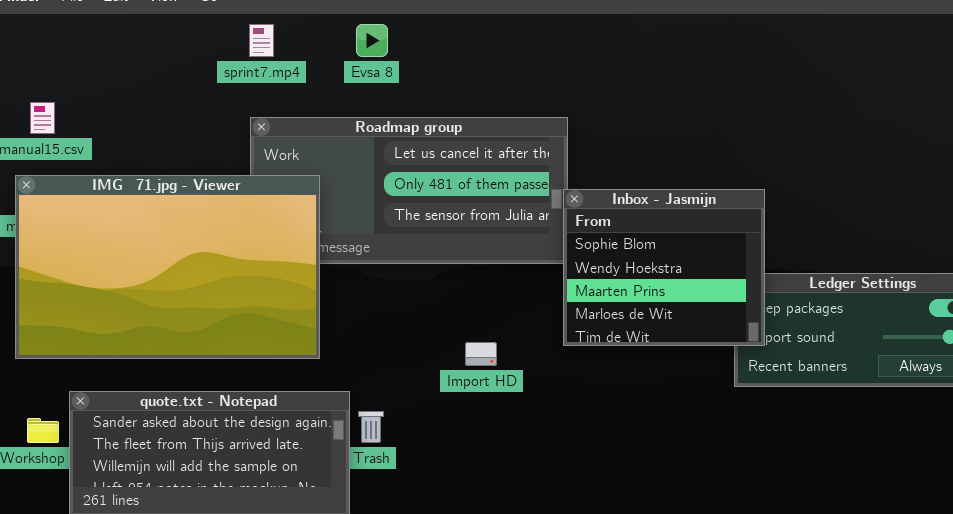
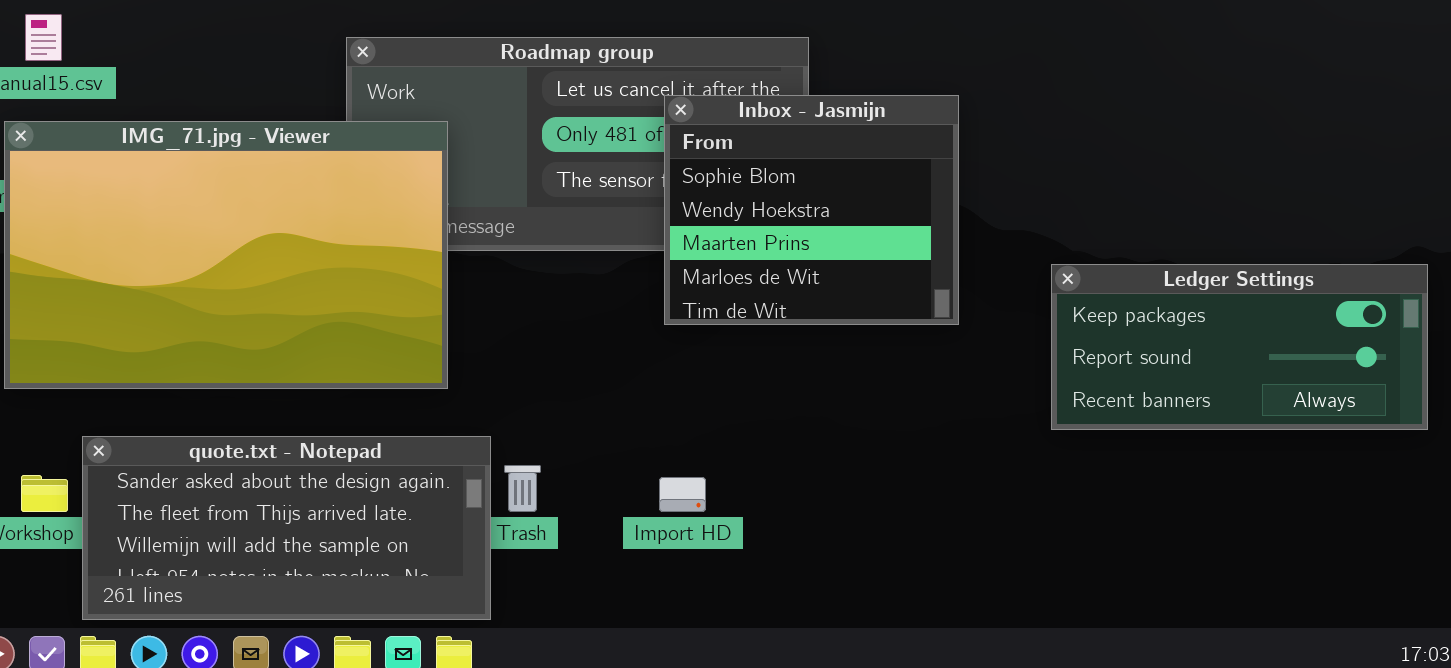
Inbox - Jasmijn: [563,189,765,346] -> [664,95,959,325], moved
Import HD: [465,342,497,366] -> [659,477,706,512], moved

